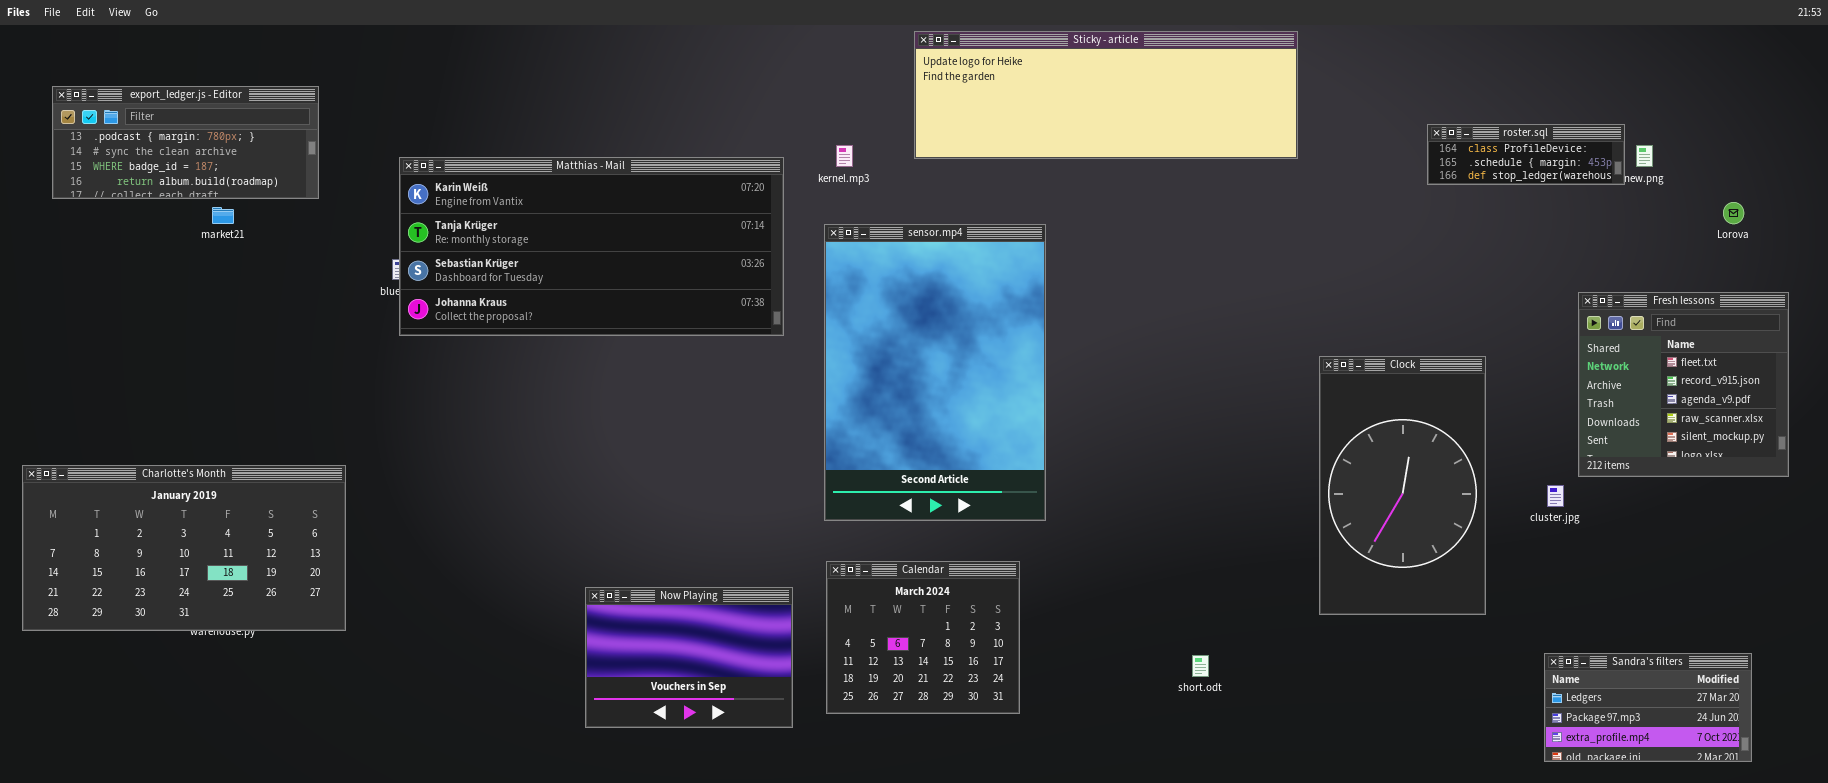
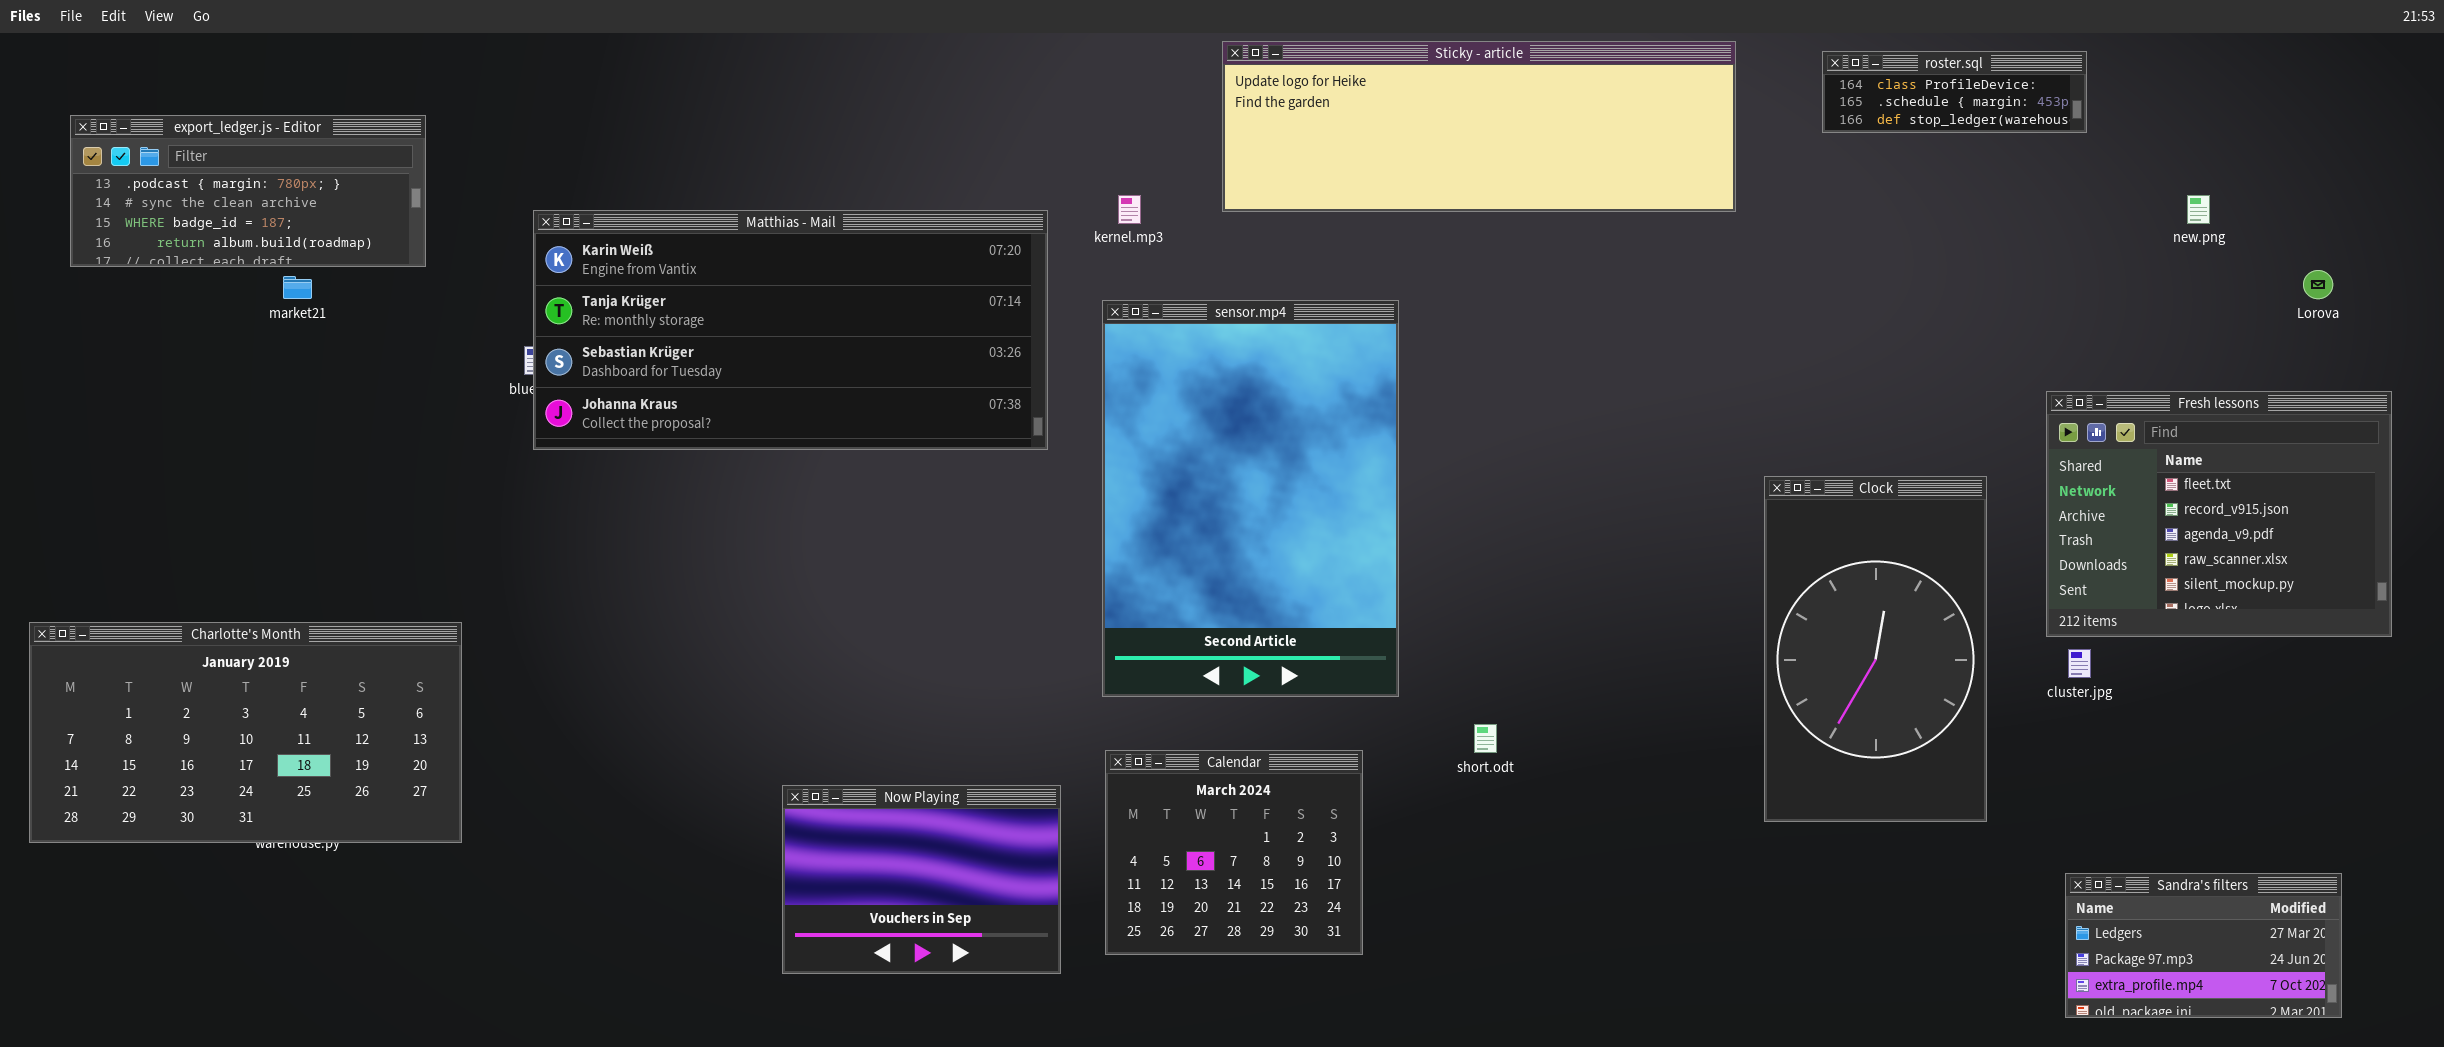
roster.sql: [1427,124,1625,185] -> [1822,51,2087,133], moved
Fresh lessons: [1578,292,1789,477] -> [2046,391,2392,637], resized
short.odt: [1192,655,1209,677] -> [1474,724,1497,753], moved

